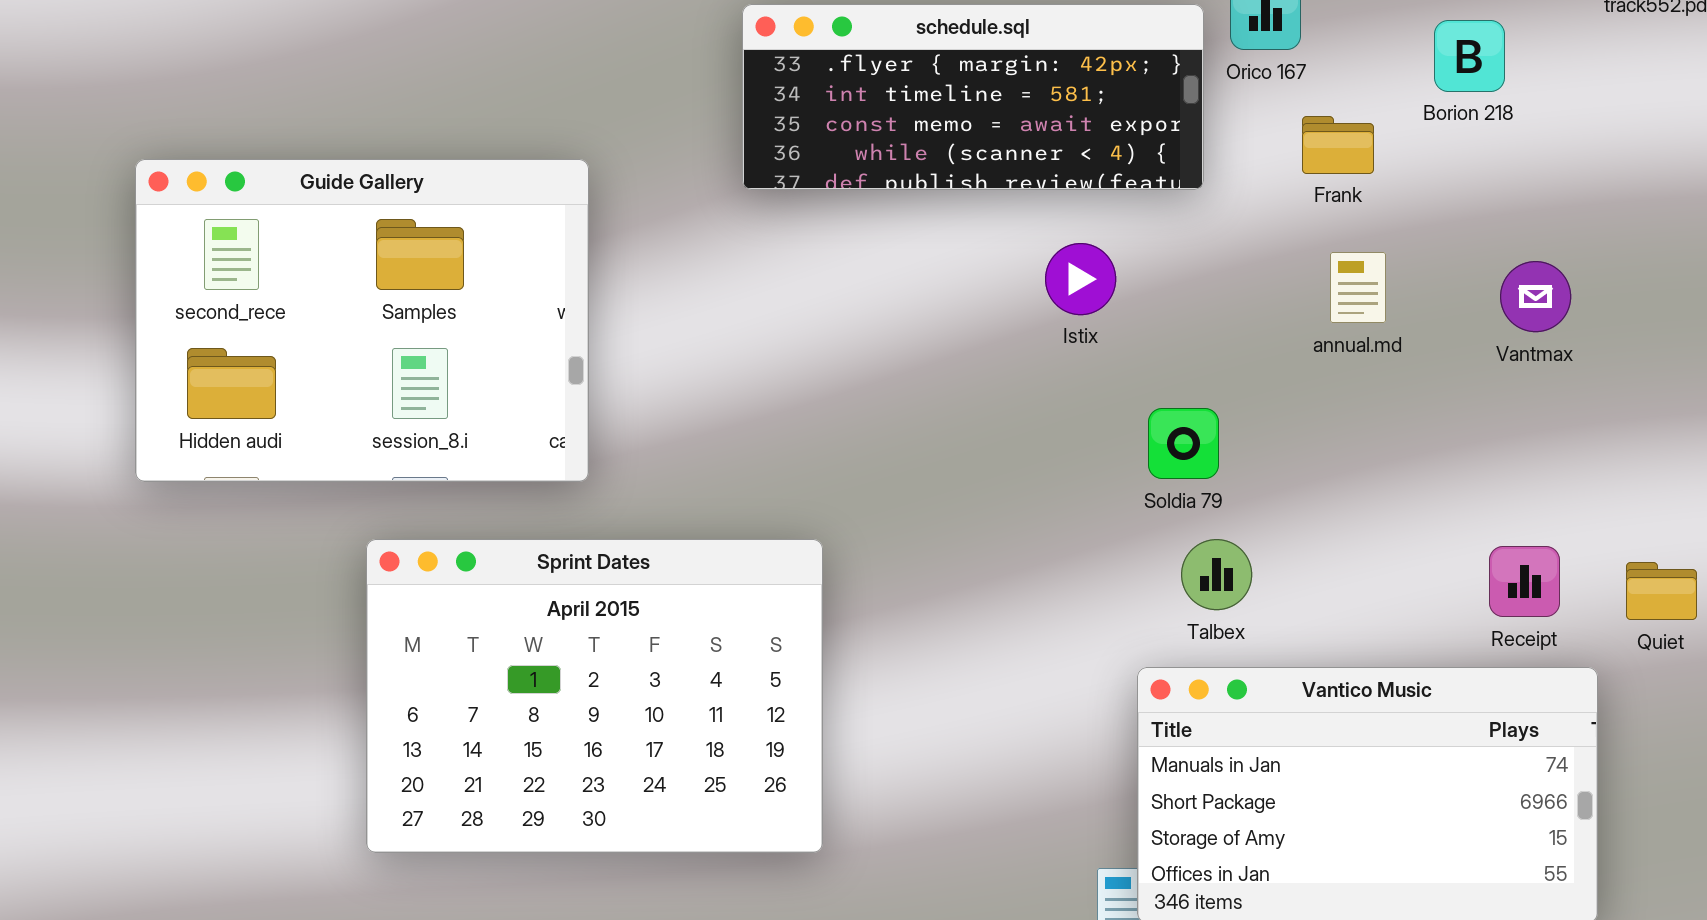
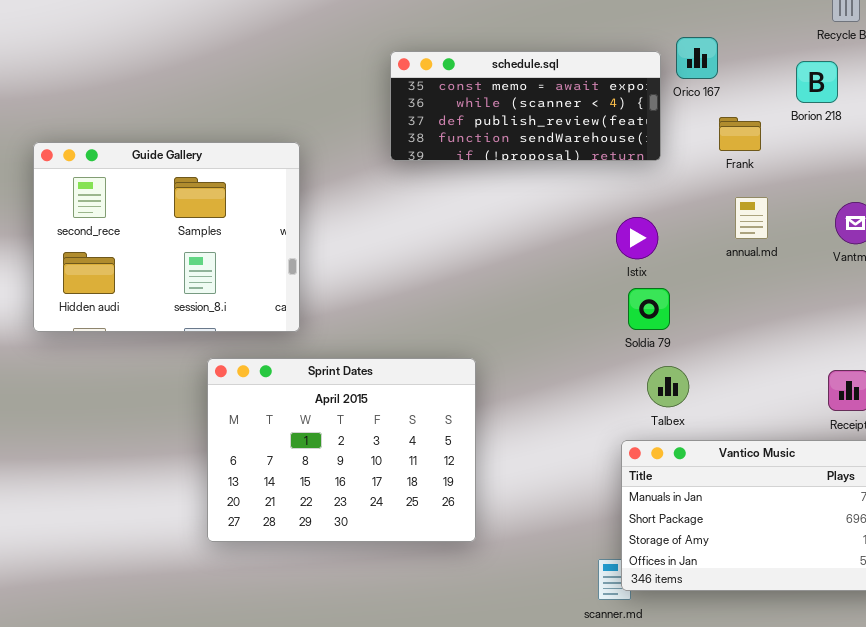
schedule.sql: [742,4,1204,190] -> [390,51,661,161], scrolled down 2 rows
Istix: [1045,243,1116,315] -> [616,217,658,259], moved
Sprint Dates: [366,539,823,853] -> [207,358,476,542], moved

